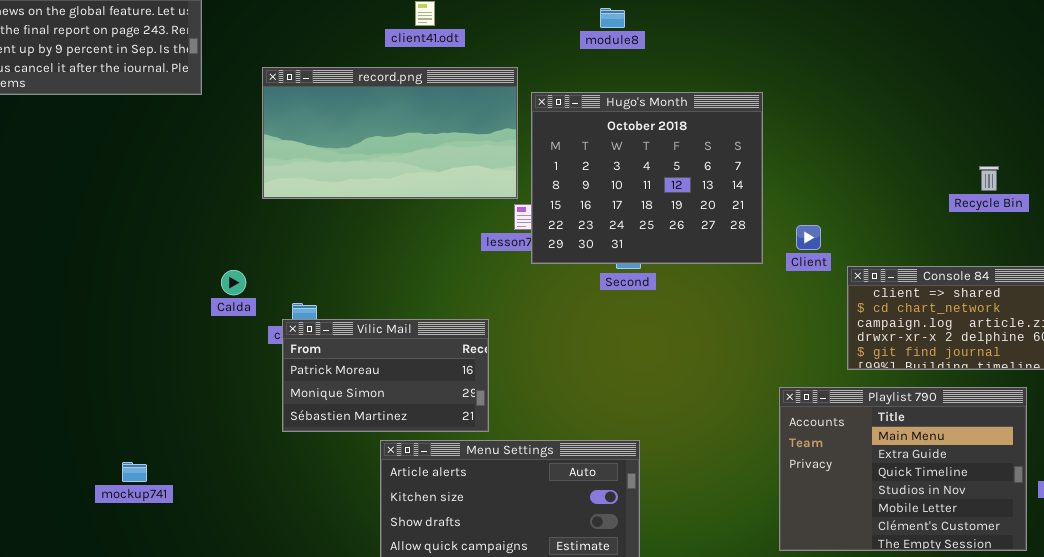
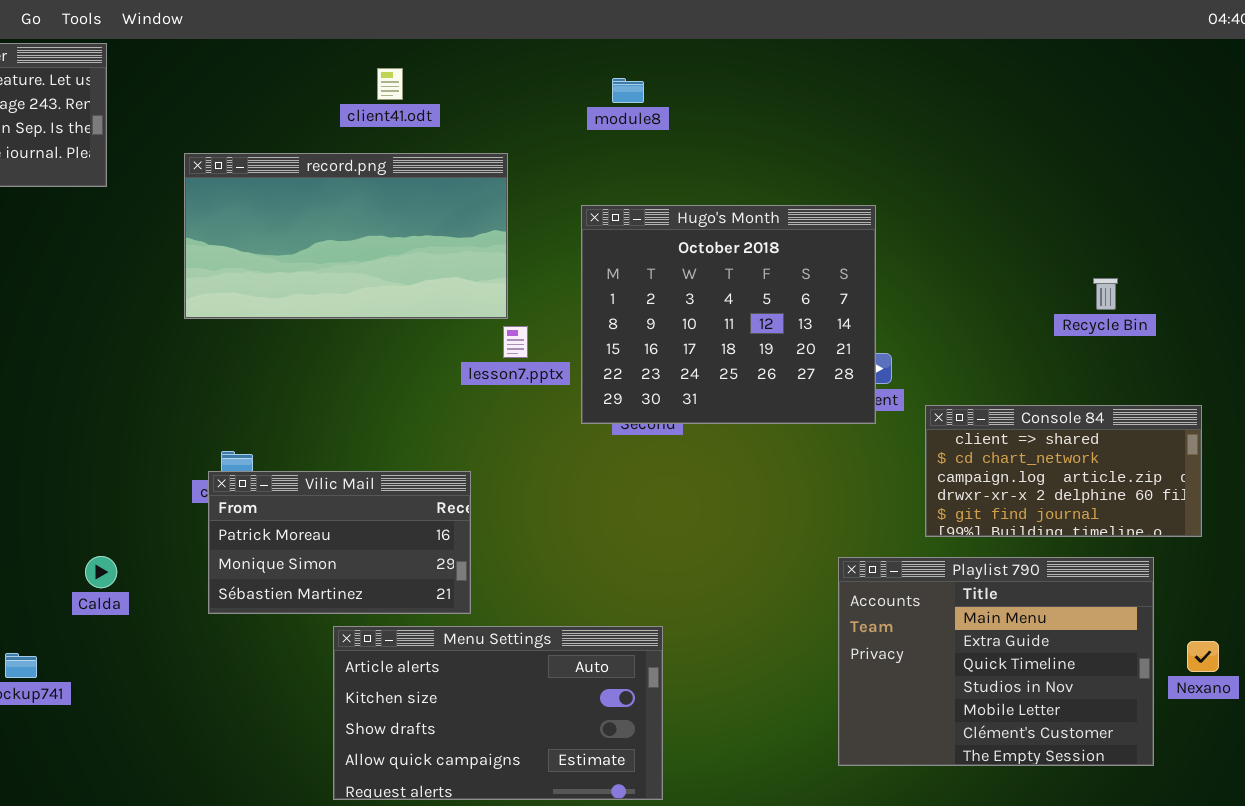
Hugo's Month: [531,92,763,264] -> [581,205,876,424], moved
Calda: [221,270,246,295] -> [85,556,117,588], moved

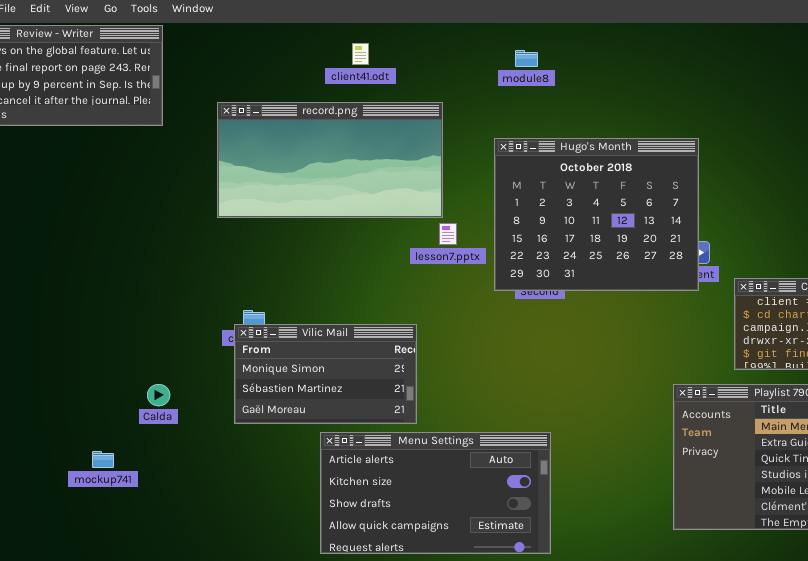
Vilic Mail: [208,471,471,614] -> [234,324,417,424], scrolled down 1 row

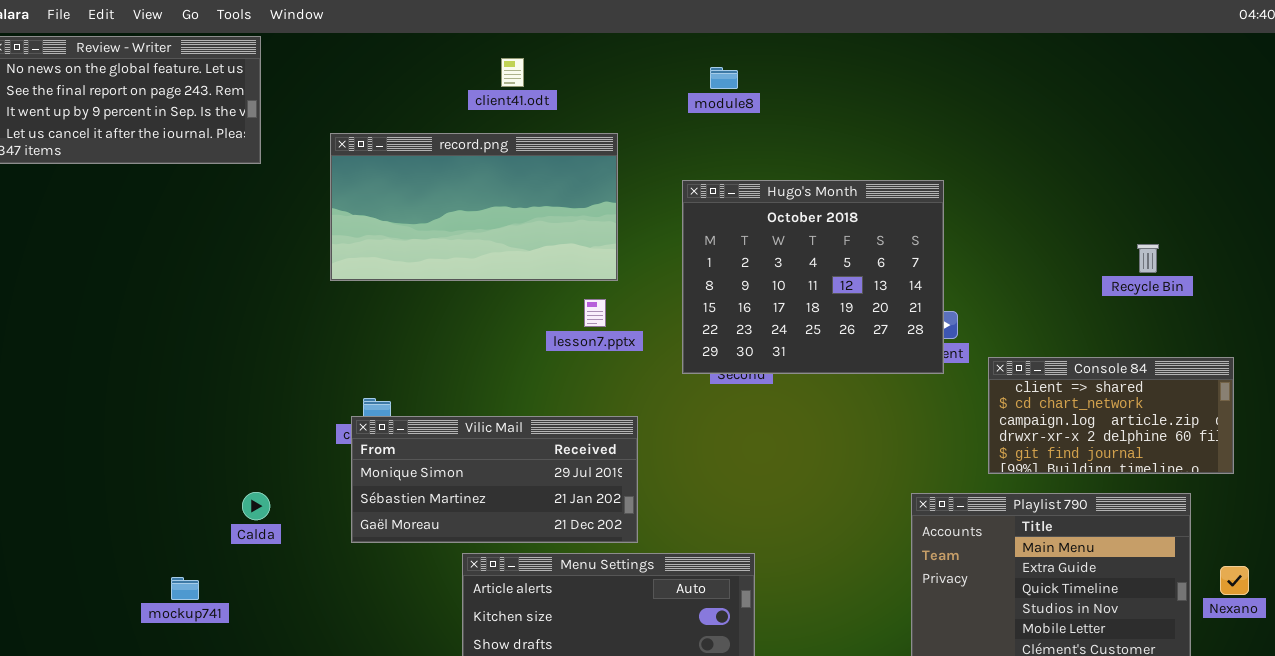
lesson7.pptx: [439,223,457,245] -> [584,299,606,327], moved
Vilic Mail: [234,324,417,424] -> [351,416,638,543], resized

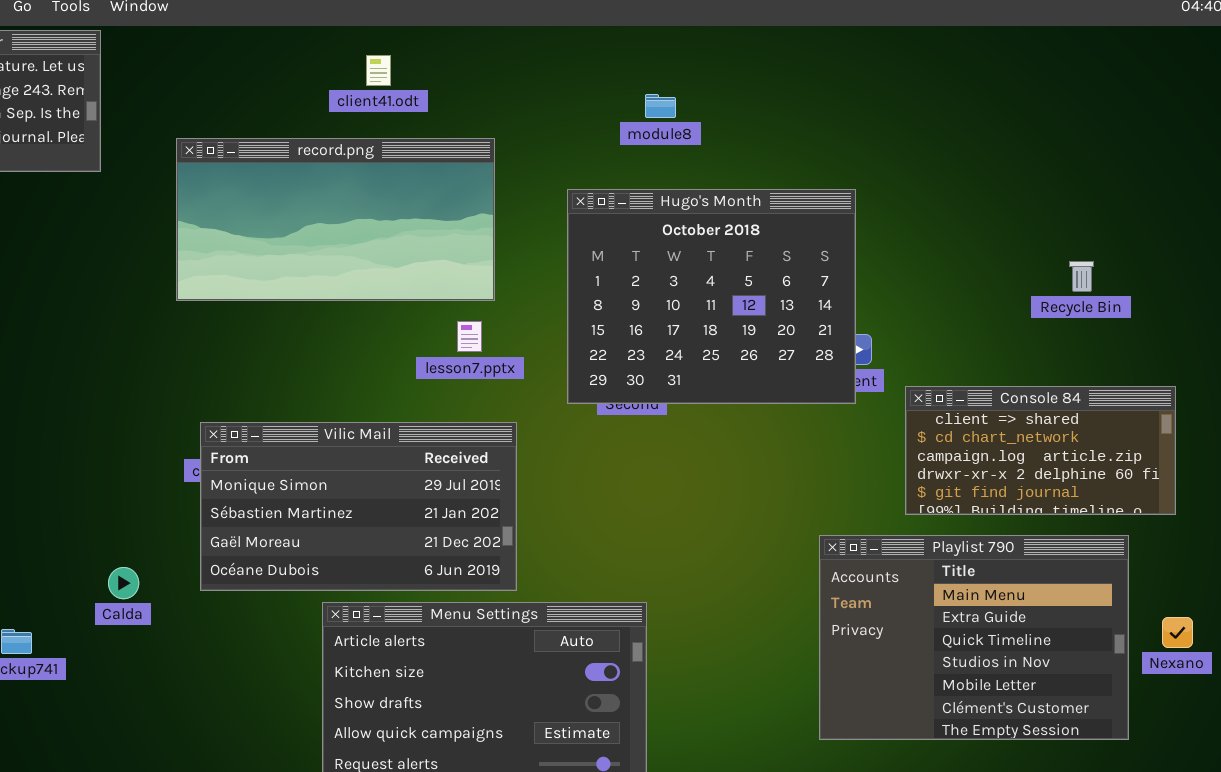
module8: [710,67,738,89] -> [645,94,676,118], moved
Vilic Mail: [351,416,638,543] -> [200,422,517,591], resized
Calda: [242,492,270,520] -> [108,567,139,599], moved

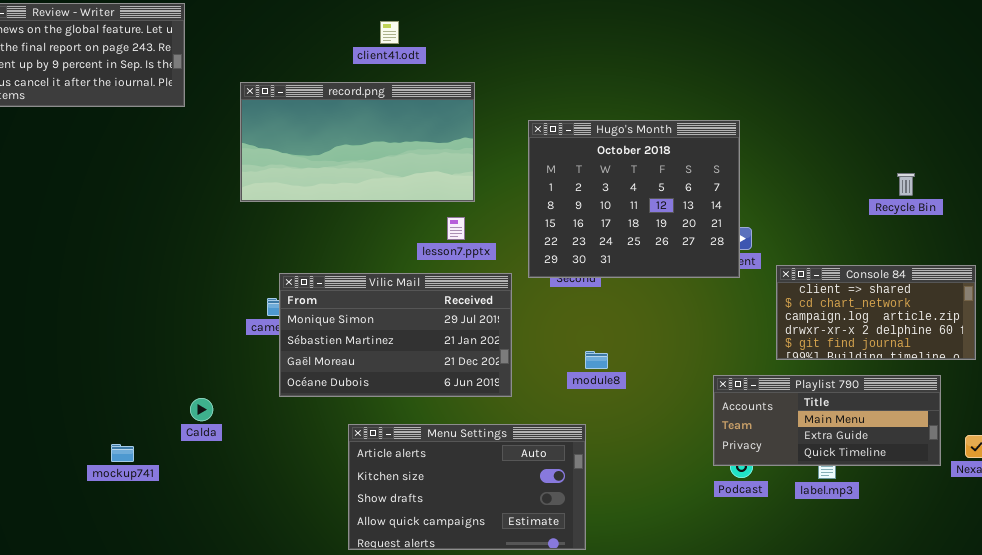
module8: [645,94,676,118] -> [585,351,608,369], moved
Vilic Mail: [200,422,517,591] -> [279,273,512,397], moved
Playlist 790: [819,535,1129,740] -> [713,375,941,466], resized

